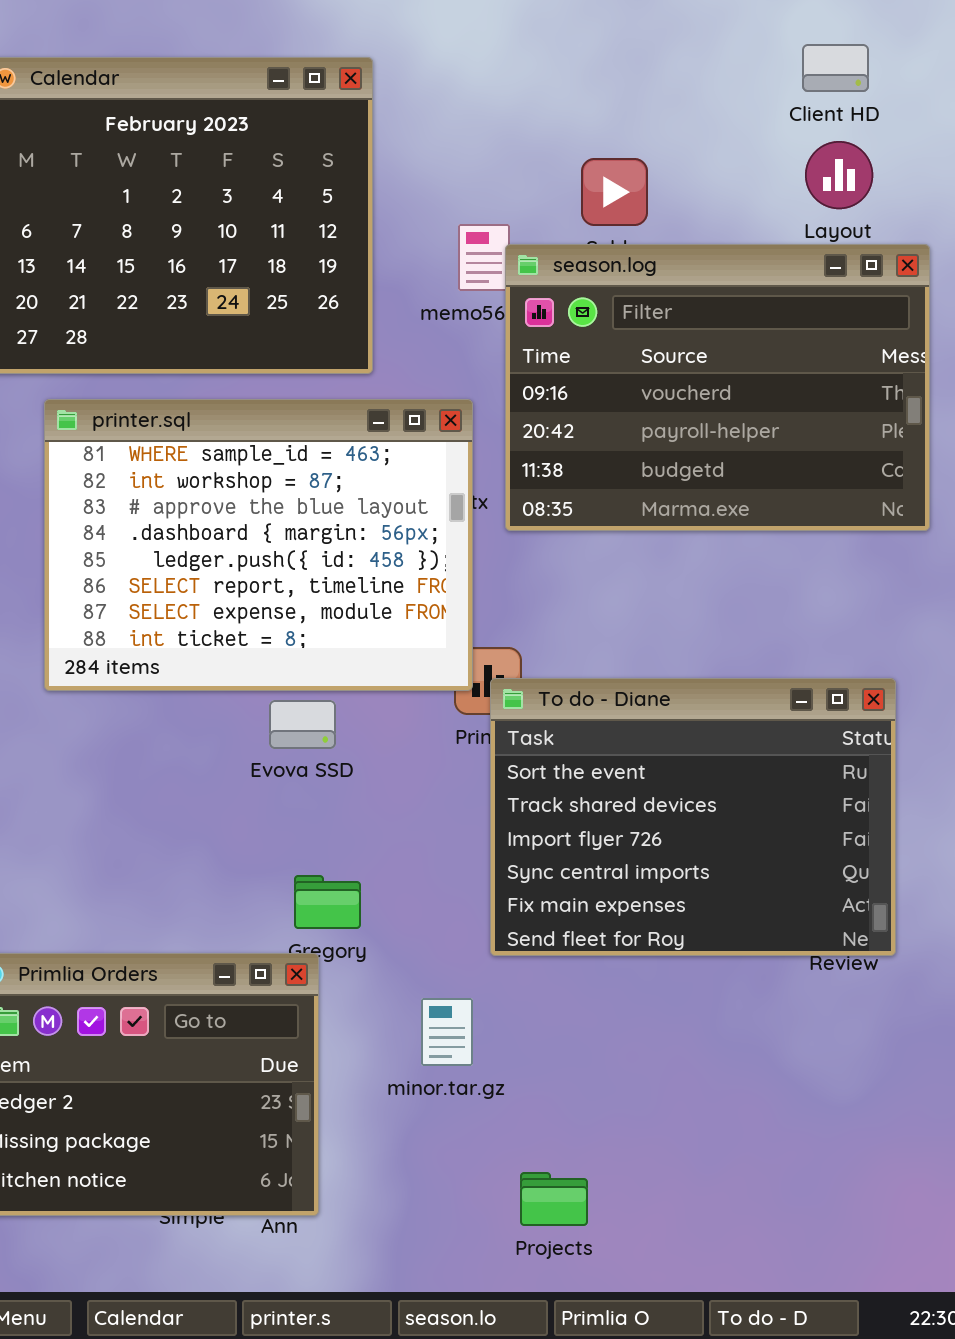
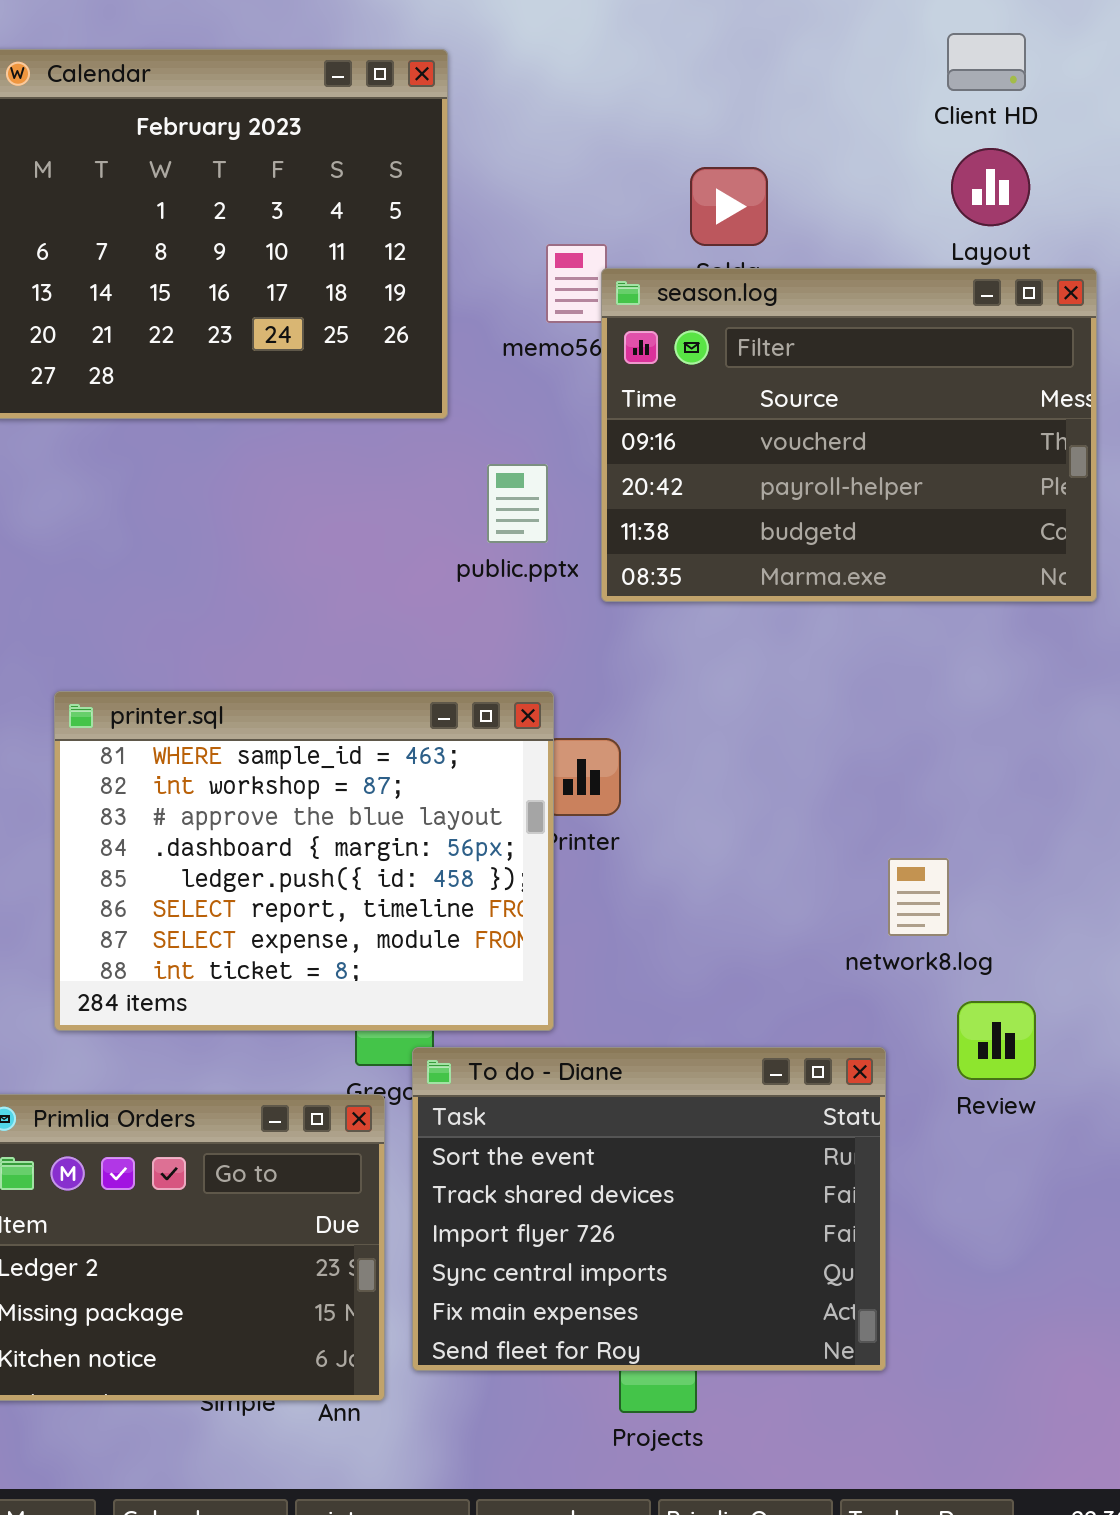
printer.sql: [44,399,473,691] -> [54,691,554,1031], moved
To do - Diane: [490,678,896,956] -> [412,1047,886,1371], moved

